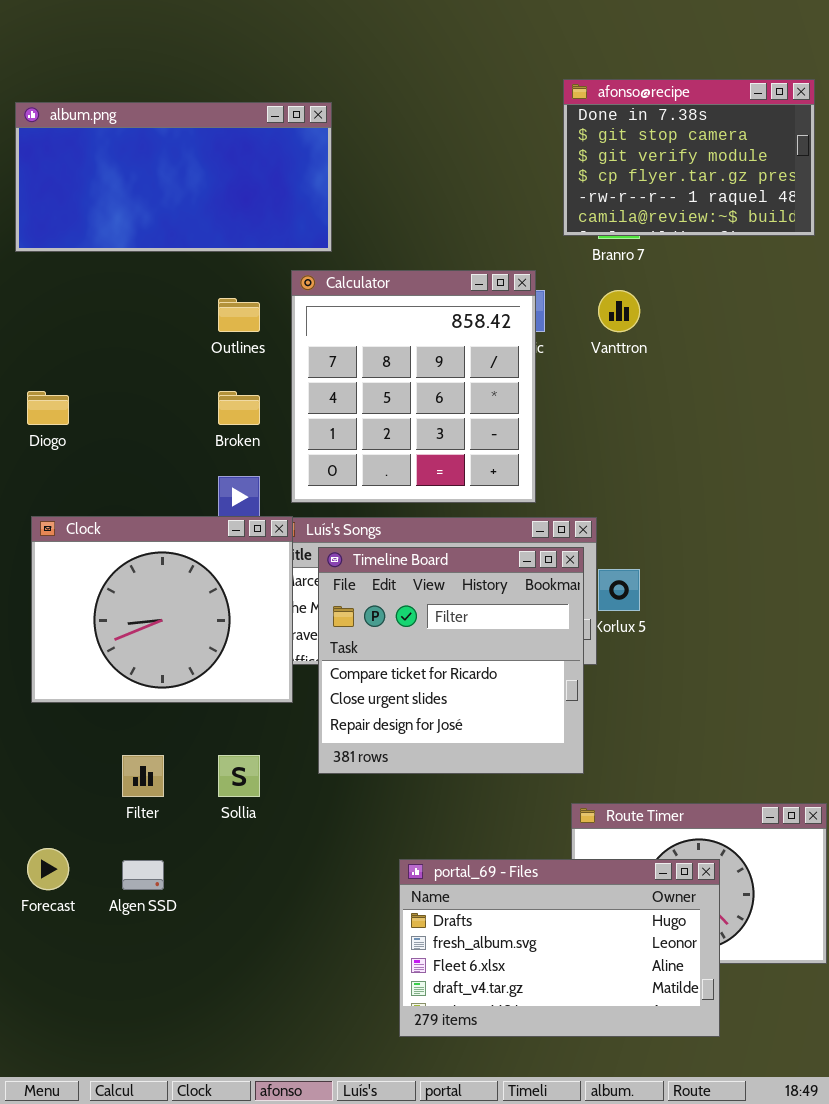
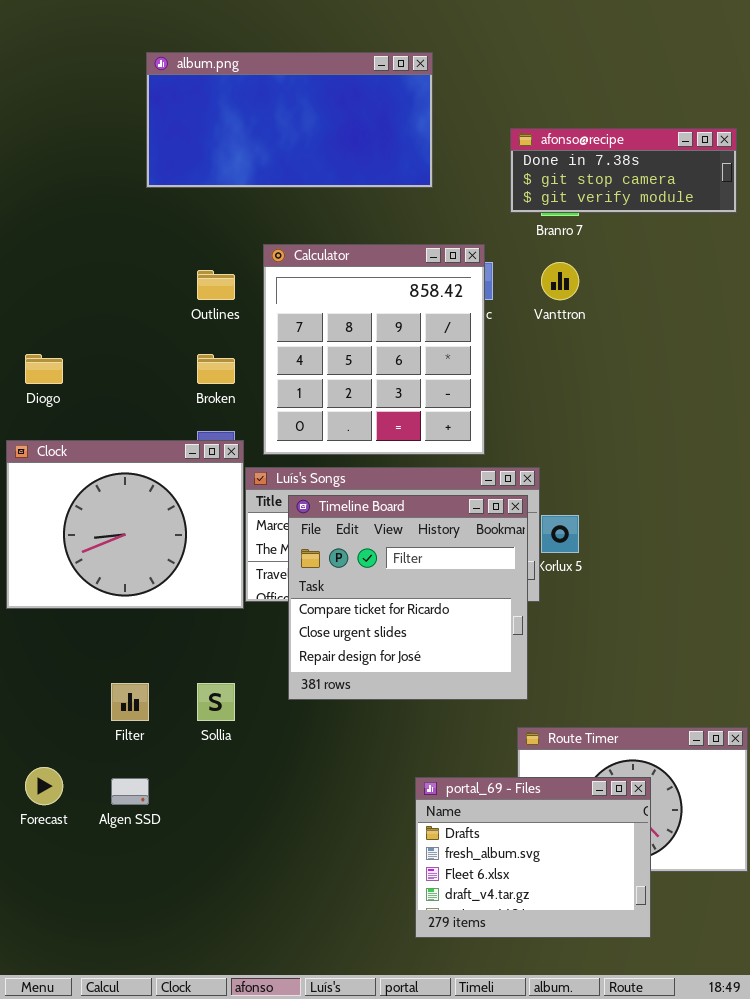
afonso@recipe: [563,79,815,236] -> [510,128,737,213], resized
album.png: [15,102,332,252] -> [146,52,433,188], moved
Clock: [31,516,293,703] -> [6,440,244,609], moved
portal_69 - Files: [399,859,720,1037] -> [415,777,651,938], resized

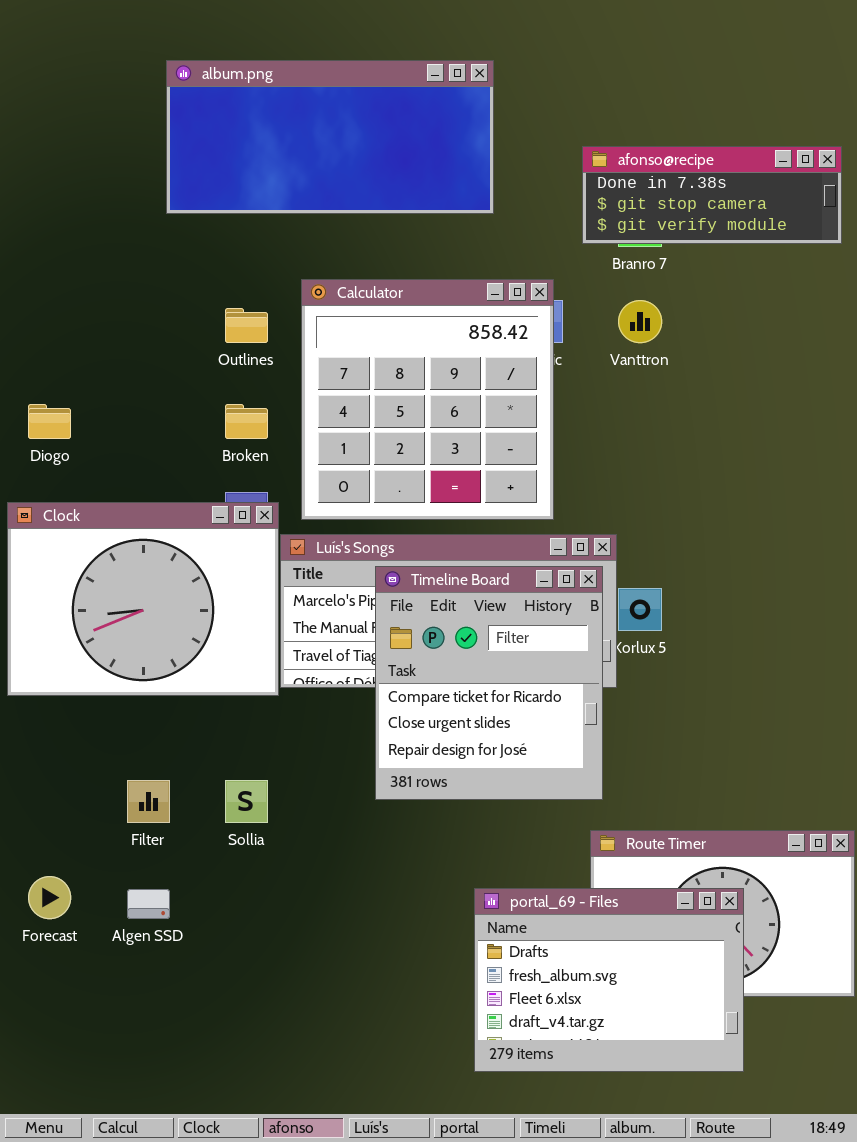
Timeline Board: [288,495,528,700] -> [375,566,603,800], resized

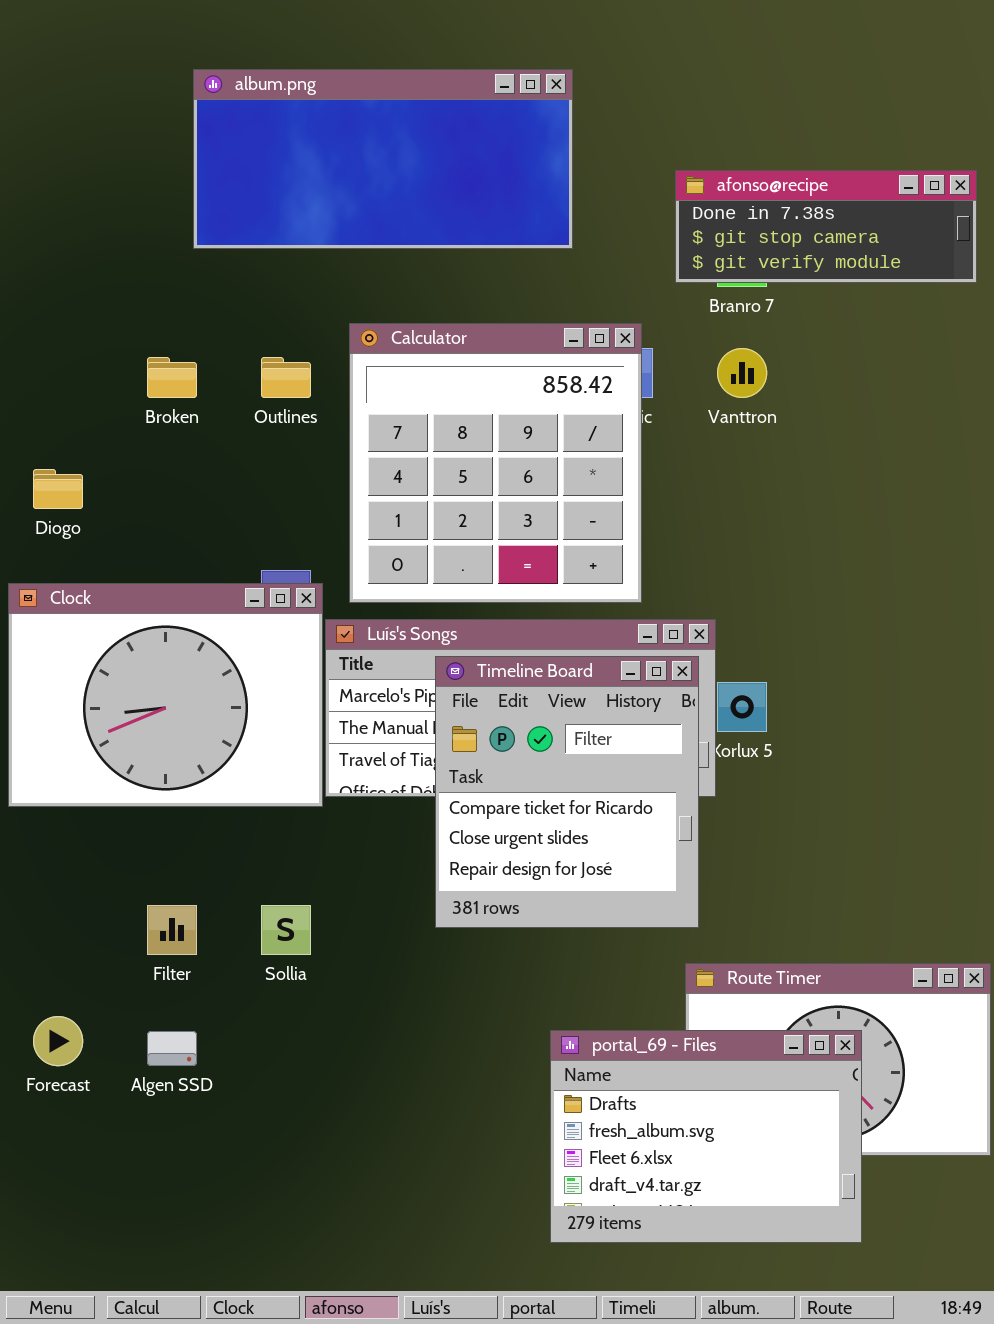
Broken: [225,404,268,439] -> [147,357,197,398], moved

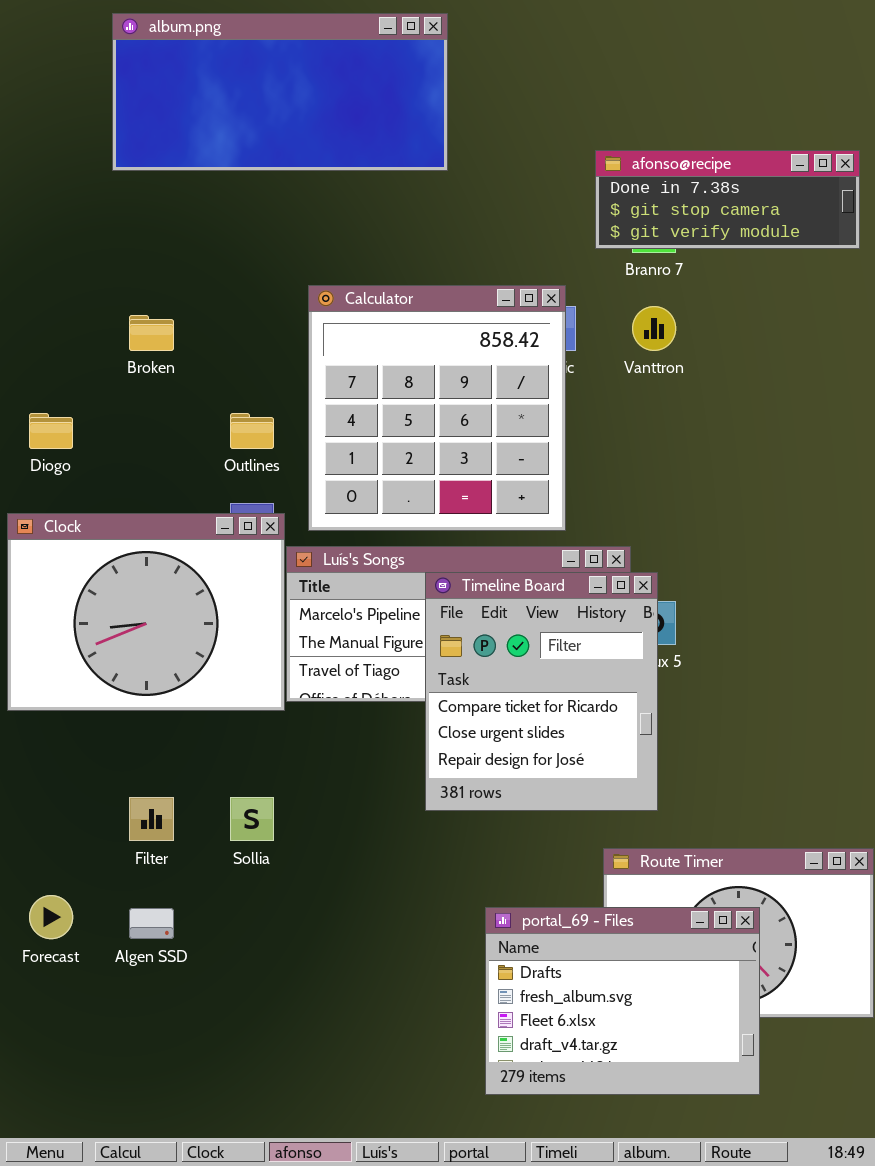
album.png: [193,69,573,249] -> [112,13,448,171], moved
Outlines: [261,357,311,398] -> [230,413,274,449], moved
Timeline Board: [435,656,699,928] -> [425,572,658,811], moved

